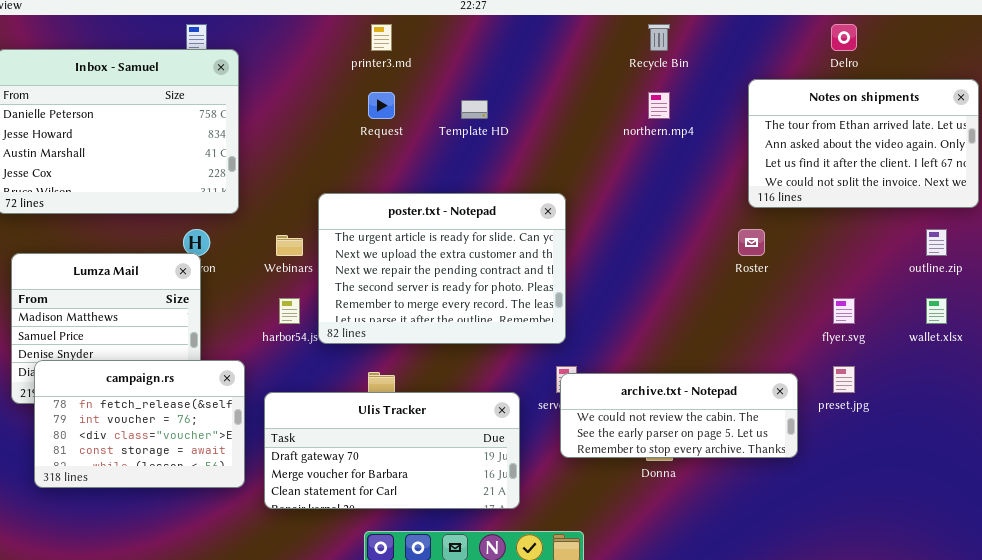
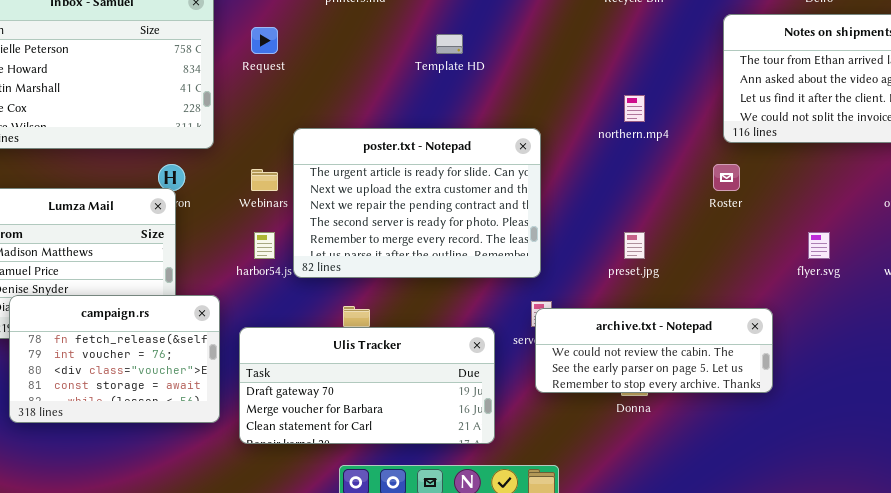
Request: [368,92,395,119] -> [251,27,278,54], moved
northern.mp4: [648,92,670,119] -> [624,95,645,122], moved
preset.jpg: [833,366,855,393] -> [624,232,645,259], moved

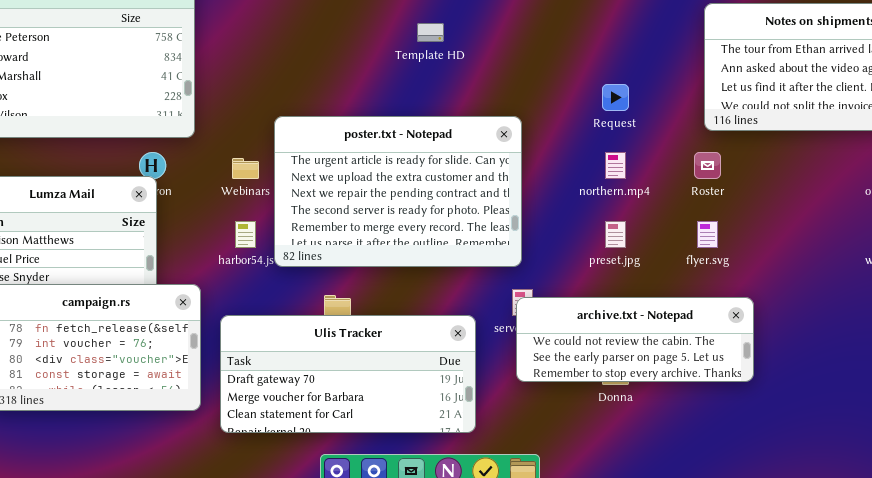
Request: [251,27,278,54] -> [602,84,629,111], moved
northern.mp4: [624,95,645,122] -> [605,152,626,179], moved
flyer.svg: [808,232,830,259] -> [697,221,718,248], moved

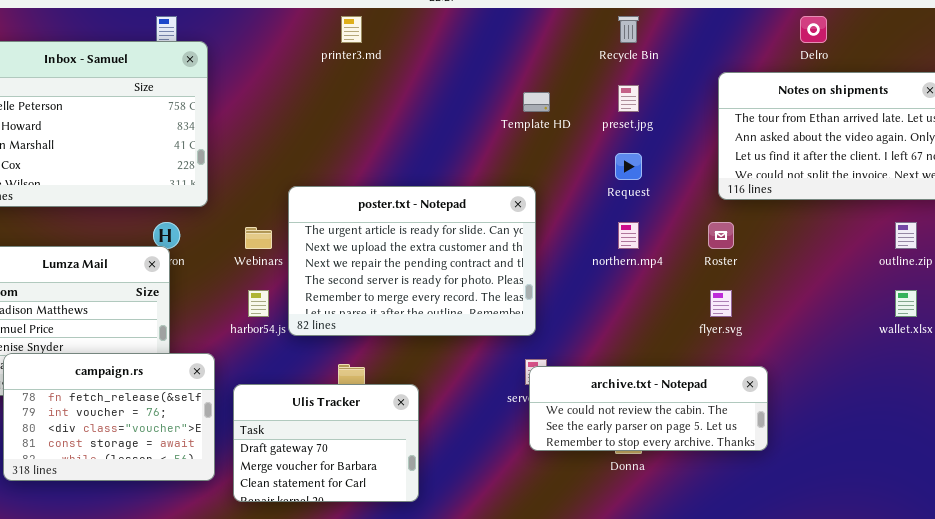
Template HD: [417,23,444,42] -> [523,92,550,112], moved
preset.jpg: [605,221,626,248] -> [618,85,639,112], moved
Ulis Tracker: [220,315,476,433] -> [233,384,419,502], resized

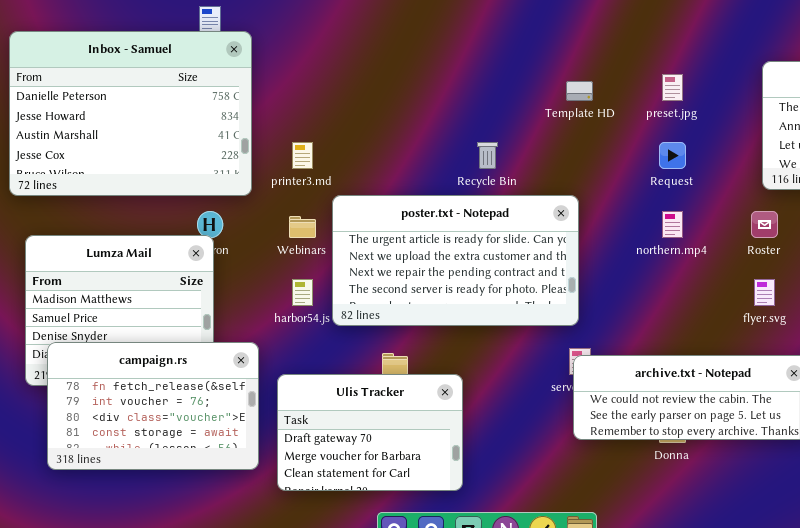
printer3.md: [341,16,362,43] -> [292,142,313,169], moved
Recycle Bin: [618,16,639,43] -> [477,142,498,169], moved
poster.txt - Notepad: [288,186,536,336] -> [332,195,579,326], resized

